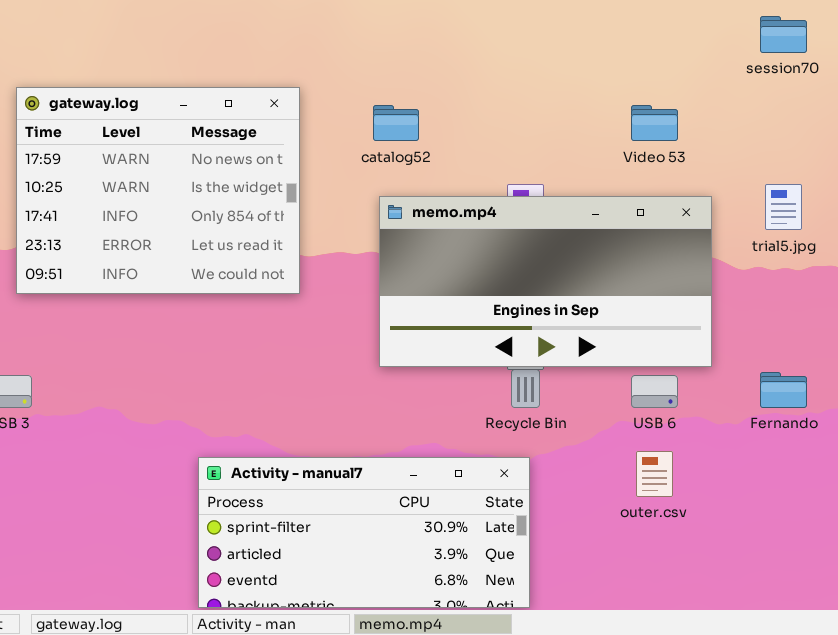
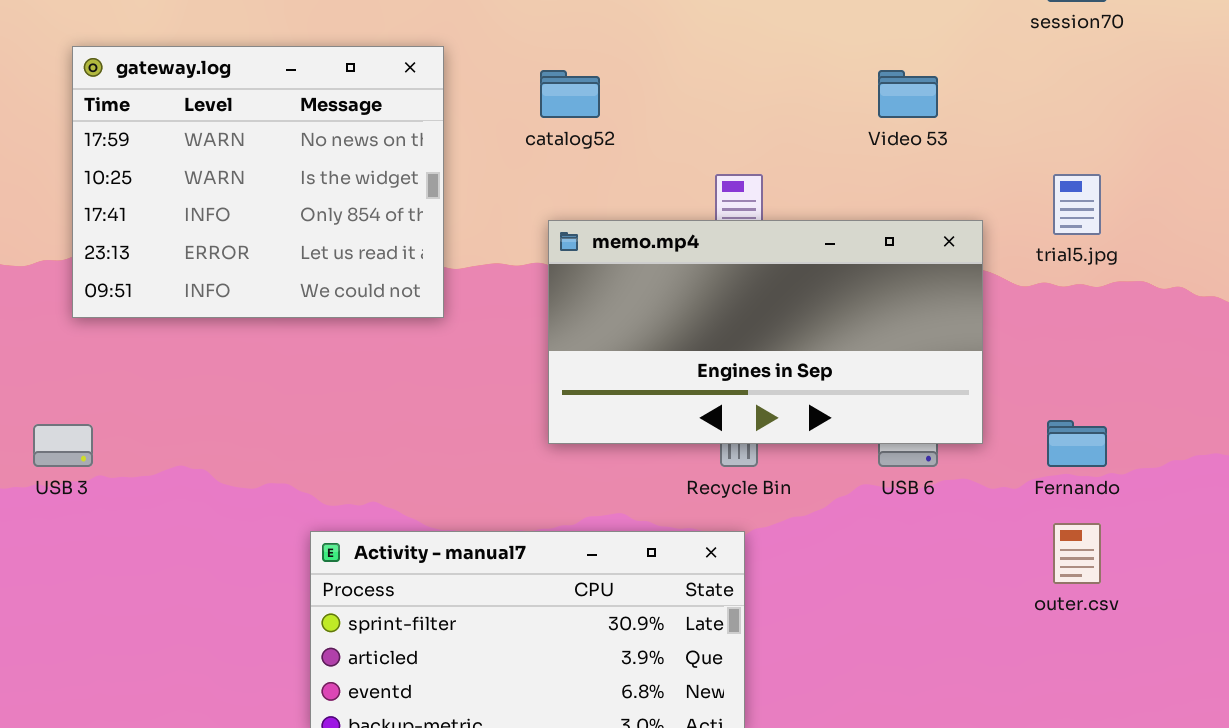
memo.mp4: [379,196,712,367] -> [548,220,983,444], moved
outer.csv: [636,451,673,497] -> [1053,523,1101,584], moved

